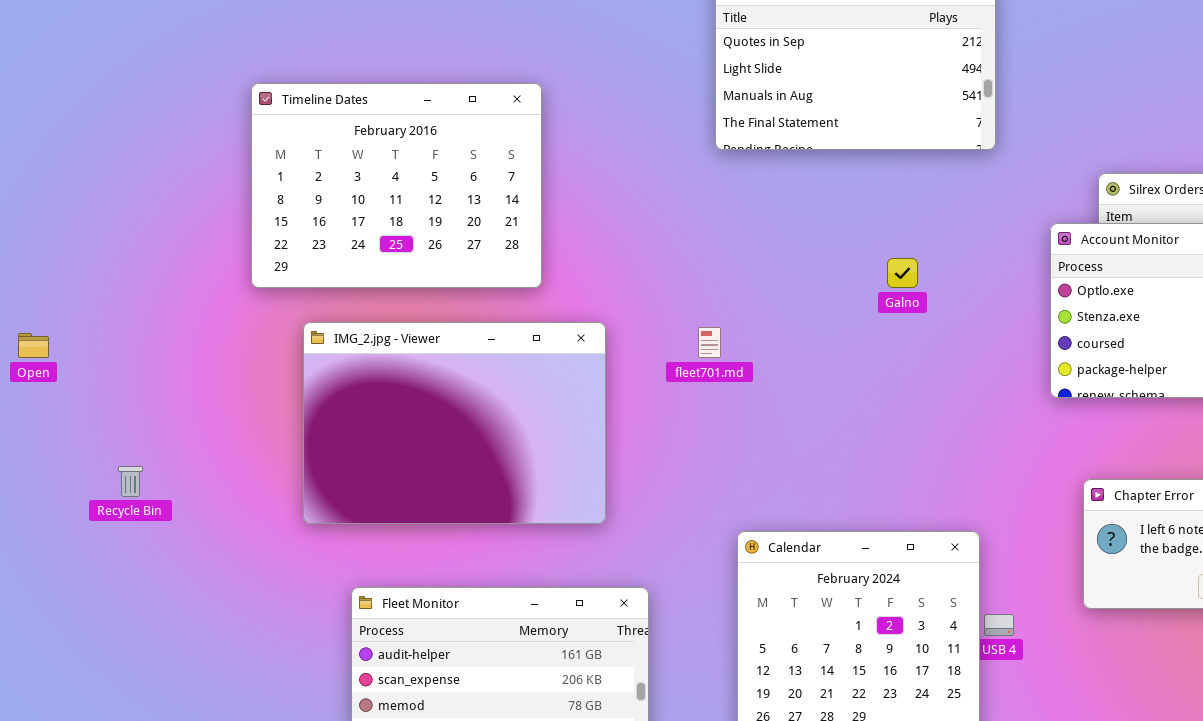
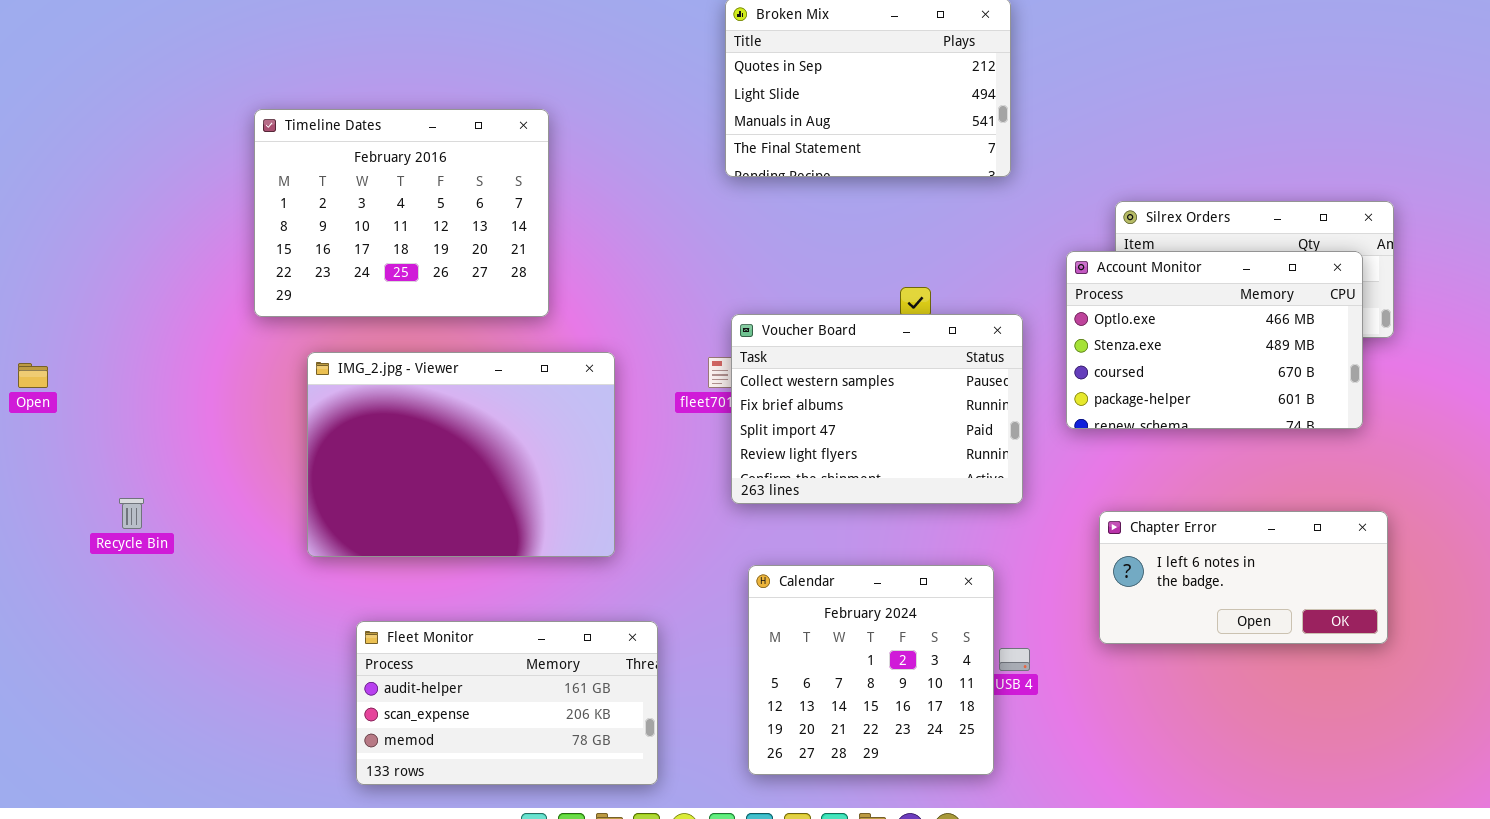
Voucher Board: none -> [731,314,1023,504], opened

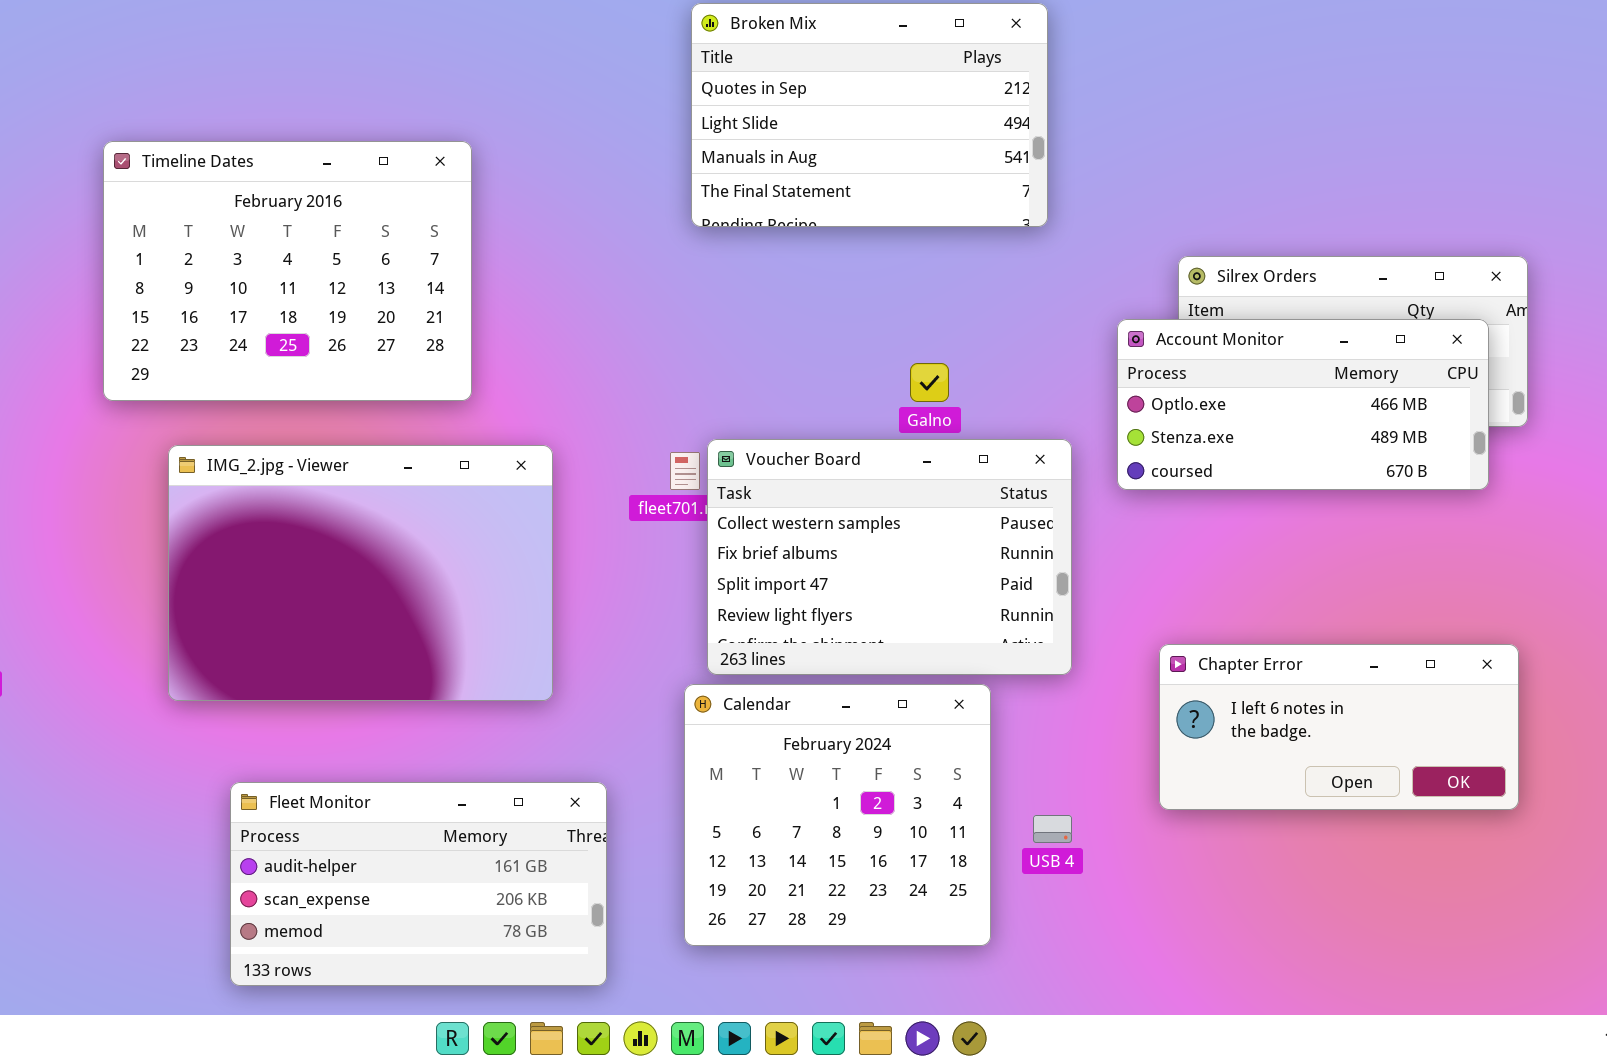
Account Monitor: [1066,251,1363,429] -> [1117,319,1489,490], resized
Voucher Board: [731,314,1023,504] -> [707,439,1072,675], moved
Calendar: [748,565,994,775] -> [684,684,991,946], moved

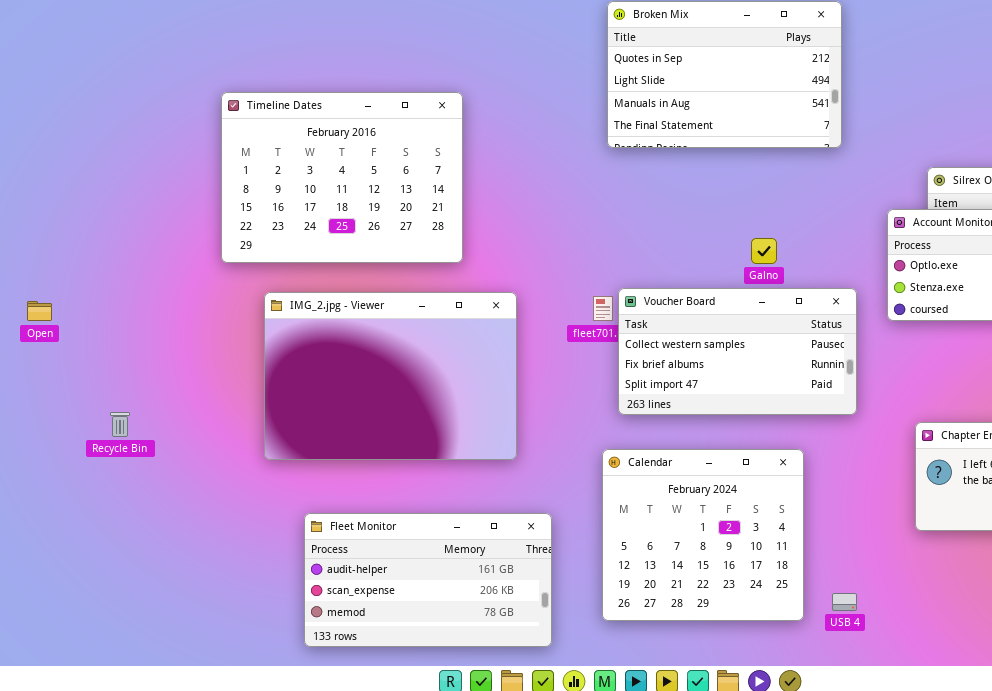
Voucher Board: [707,439,1072,675] -> [618,288,857,415], resized
USB 4: [1033,815,1072,843] -> [832,593,857,611], moved

